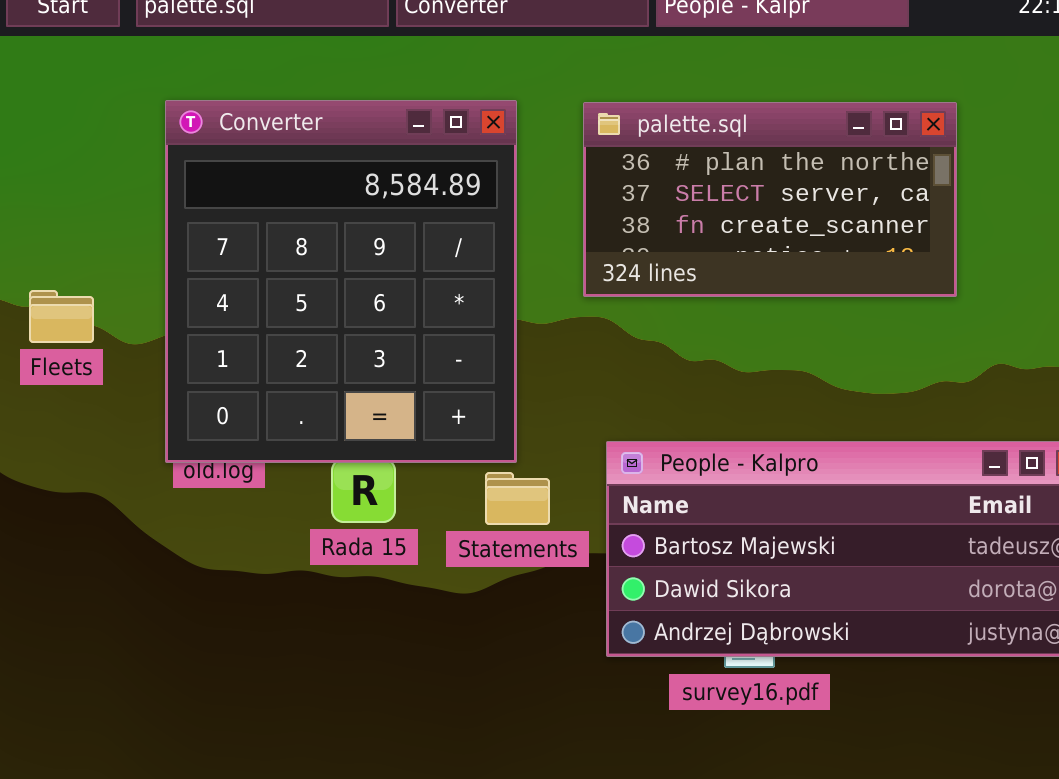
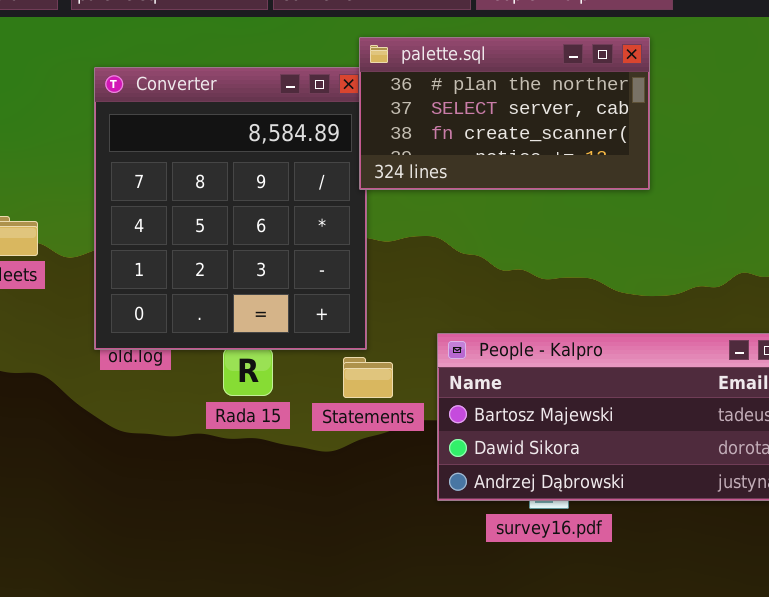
palette.sql: [583,102,957,297] -> [359,37,650,190], moved

